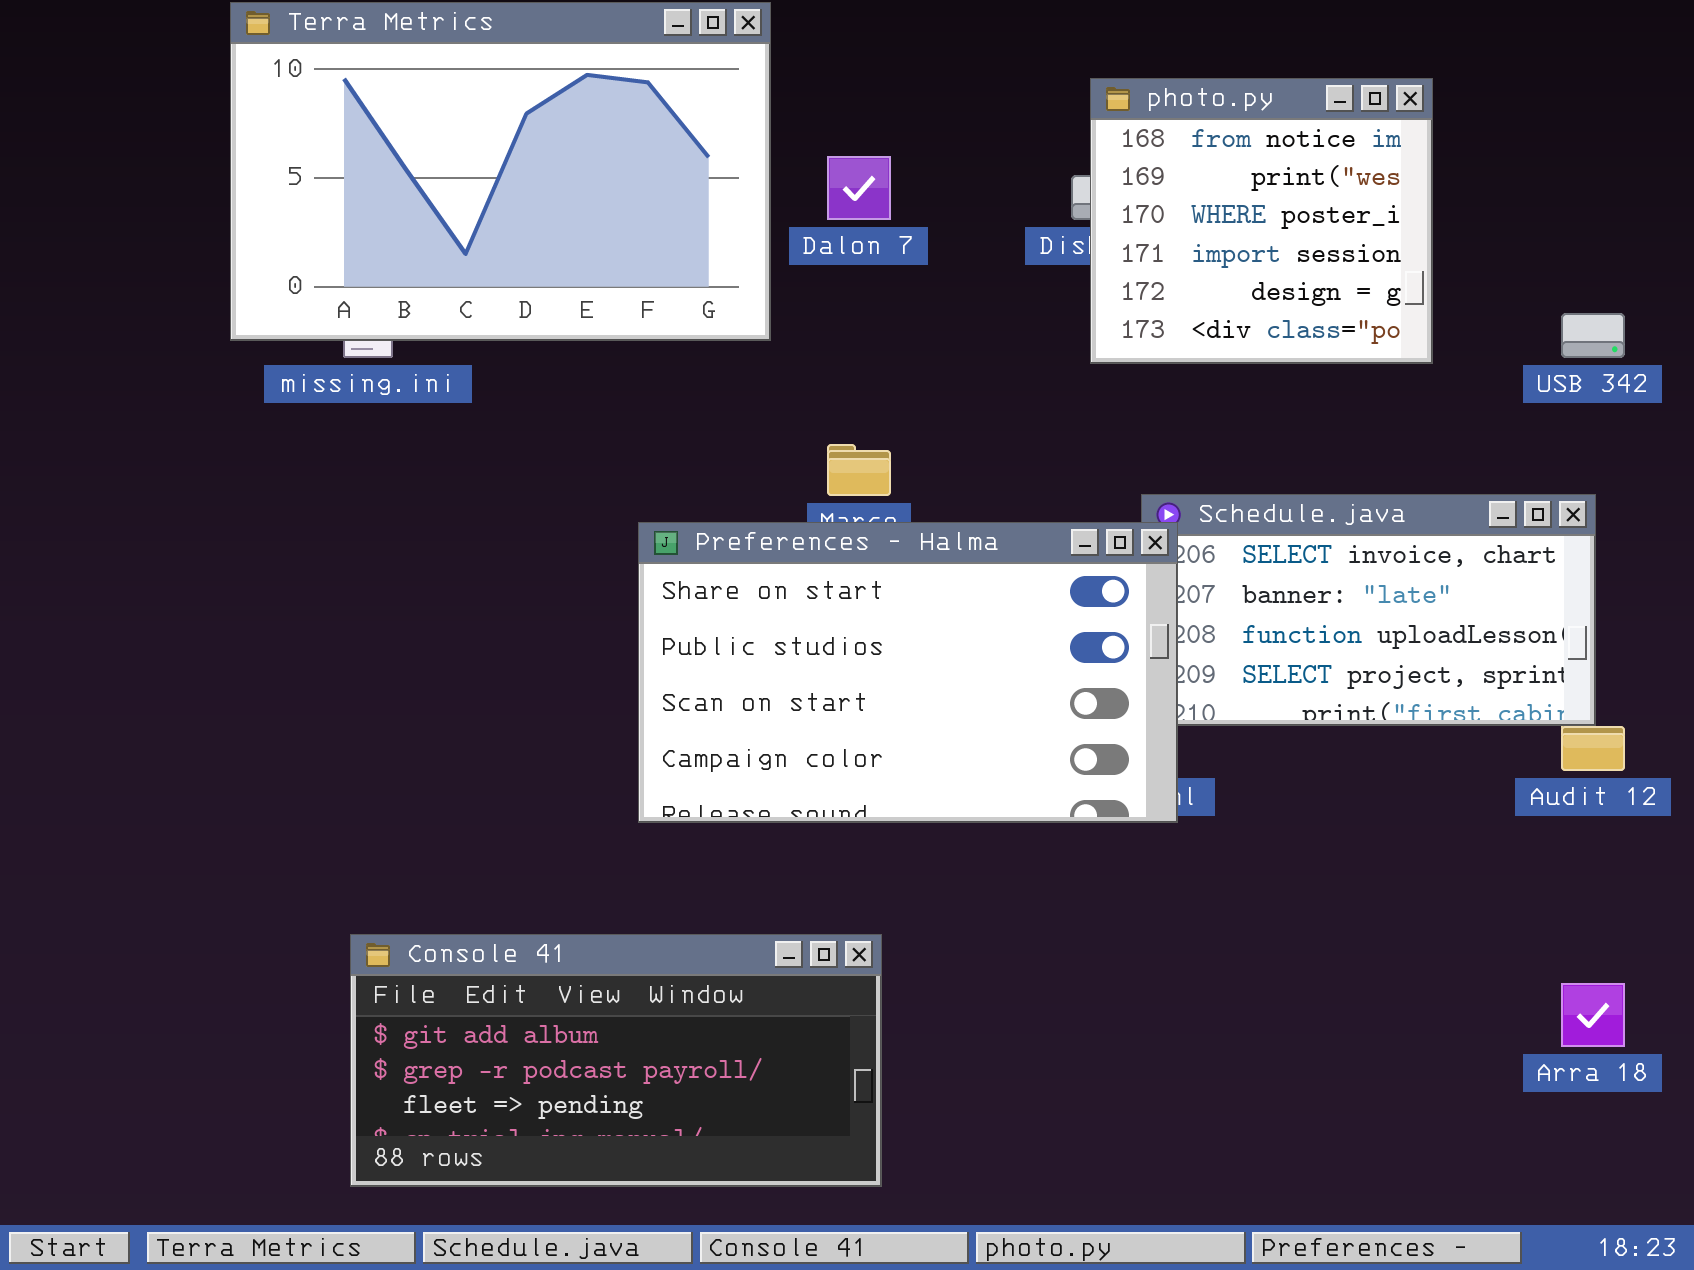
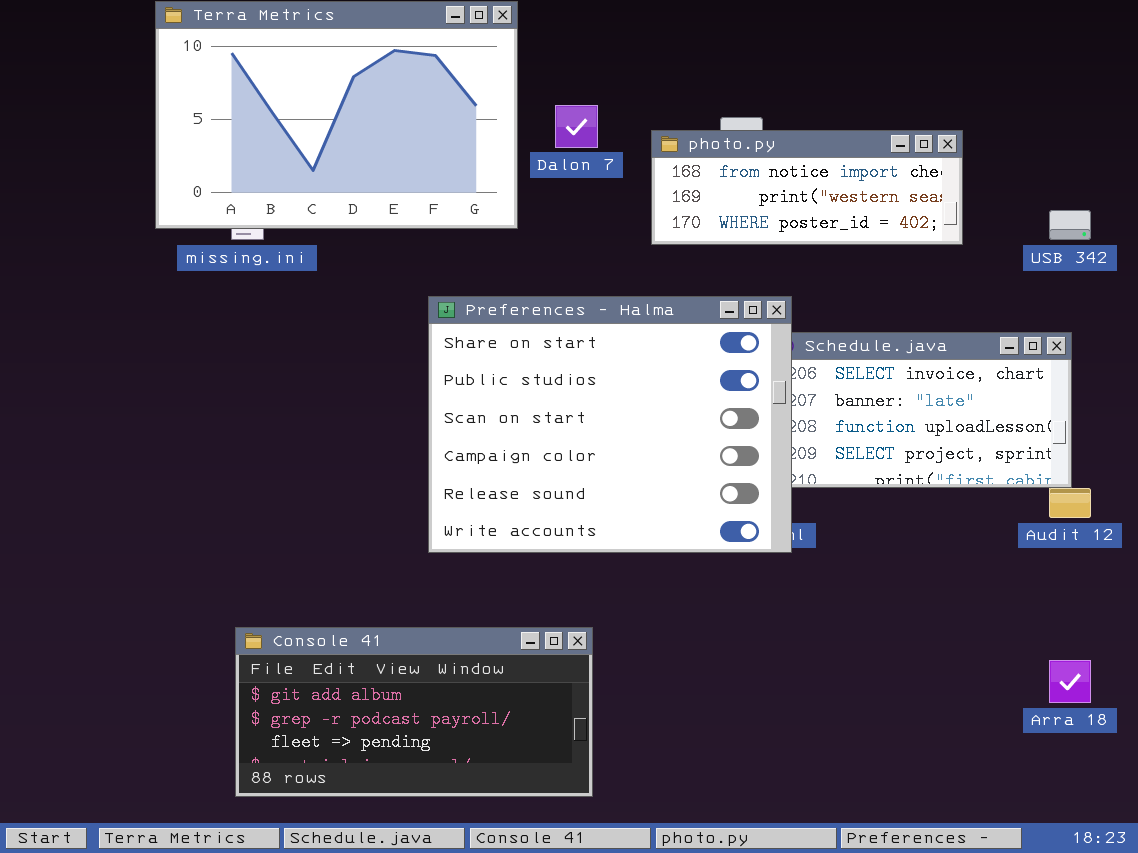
photo.py: [1090,78,1433,364] -> [651,130,963,245], resized
Preferences - Halma: [638,522,1178,823] -> [428,296,792,553], resized

